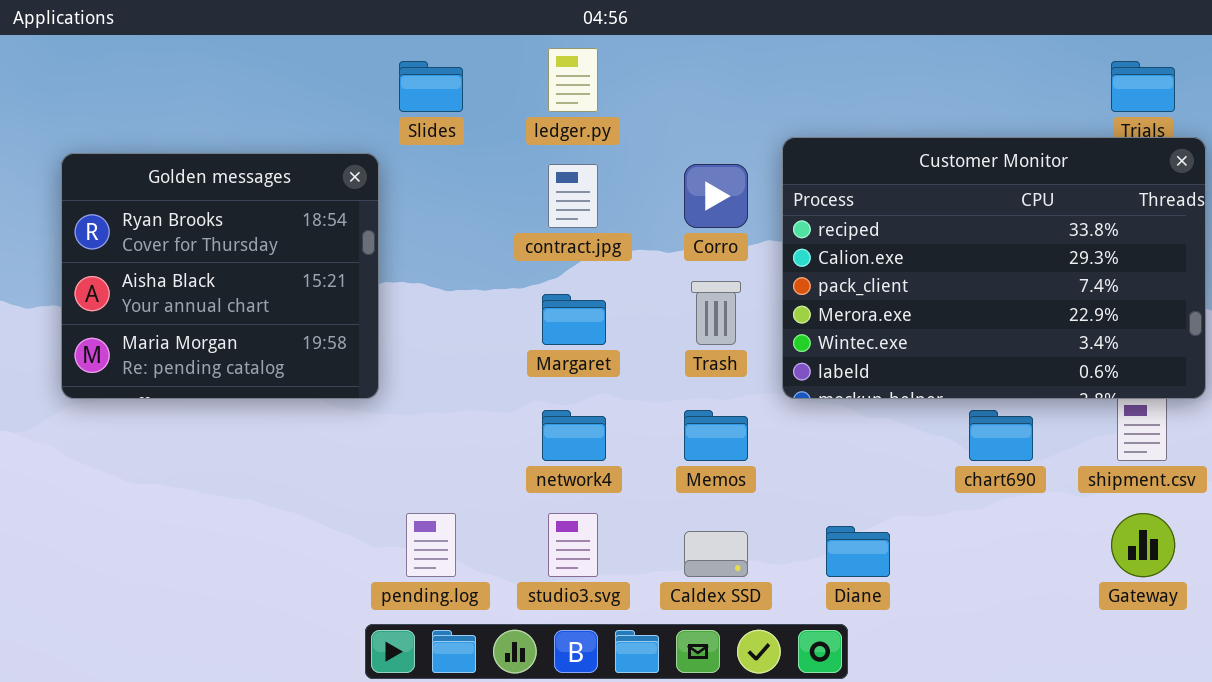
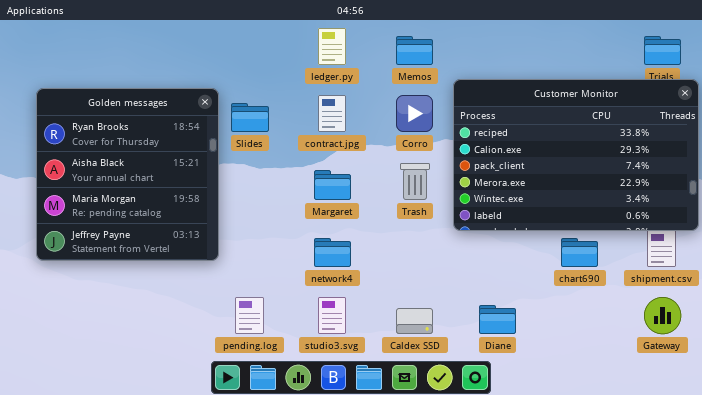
Slides: [399,61,463,112] -> [231,103,269,132], moved
Golden messages: [61,153,379,399] -> [36,88,219,261], resized
Memos: [684,410,748,461] -> [396,36,433,65], moved

